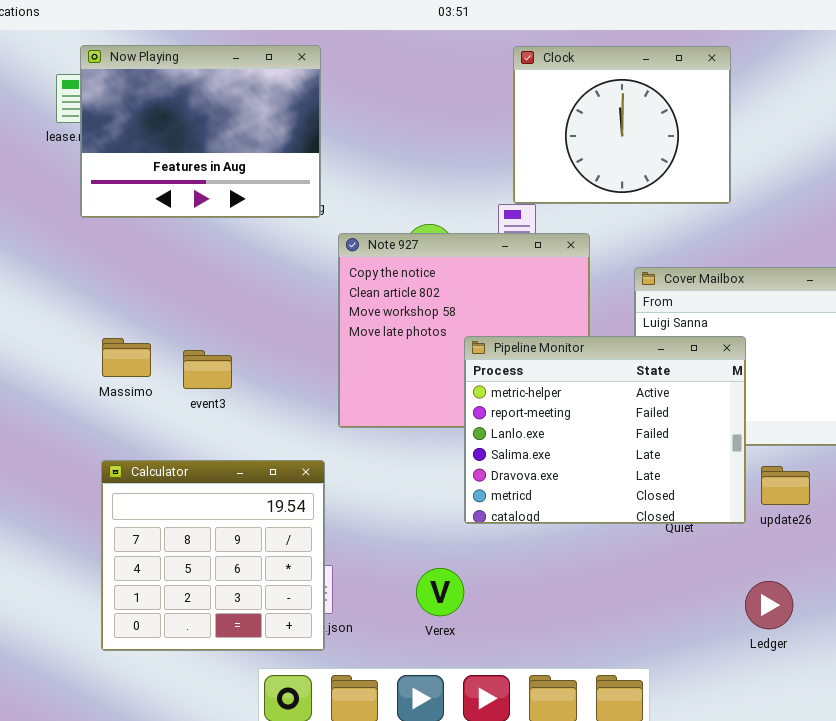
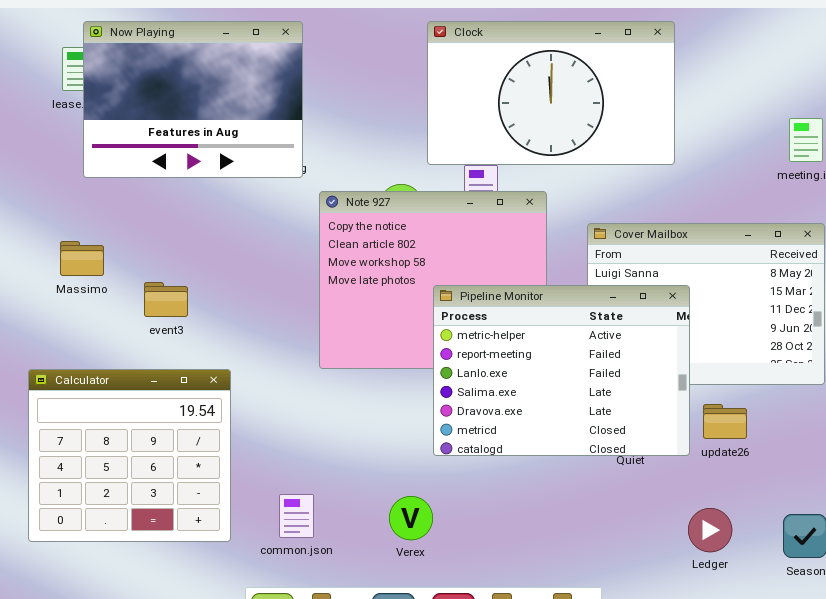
Clock: [513,46,731,204] -> [427,21,675,165], resized
Massimo: [102,338,151,377] -> [60,241,104,276], moved
event3: [183,350,232,389] -> [144,282,188,317], moved
Calculator: [101,460,325,651] -> [28,369,231,542], moved

